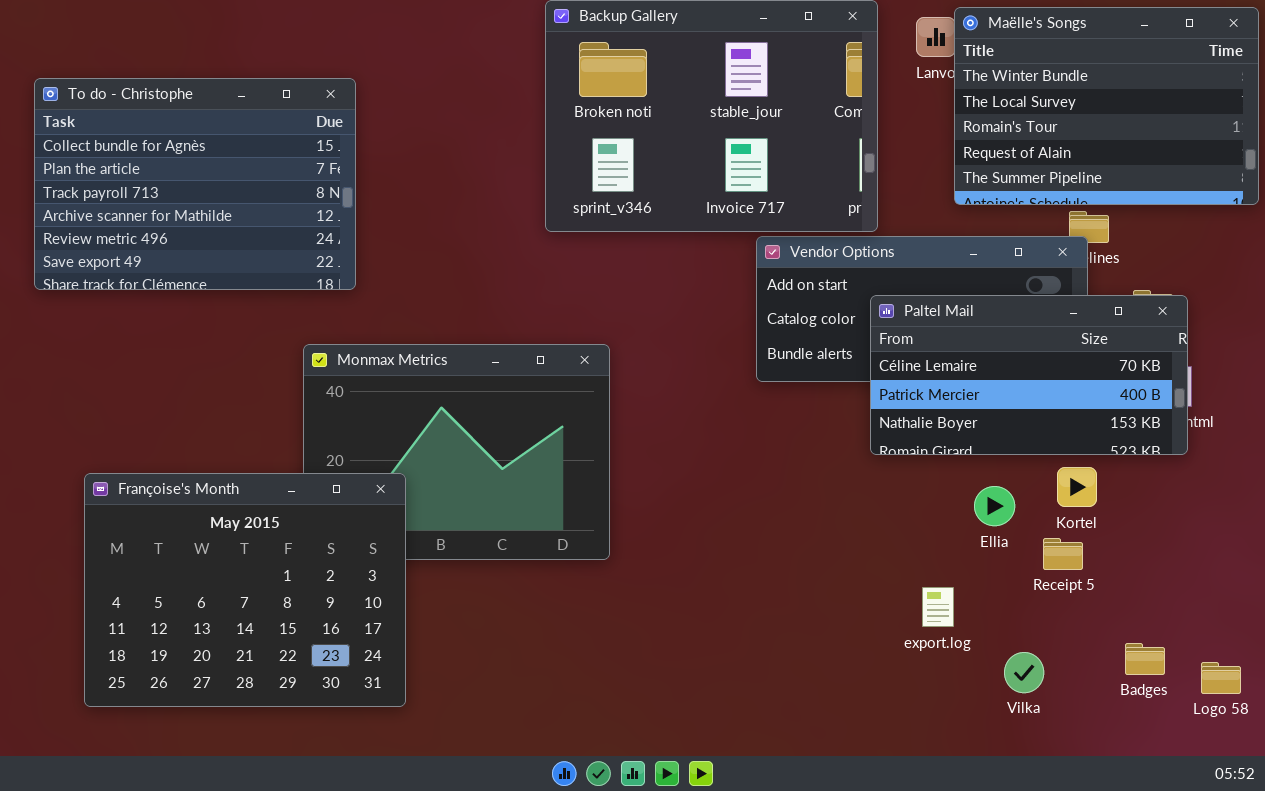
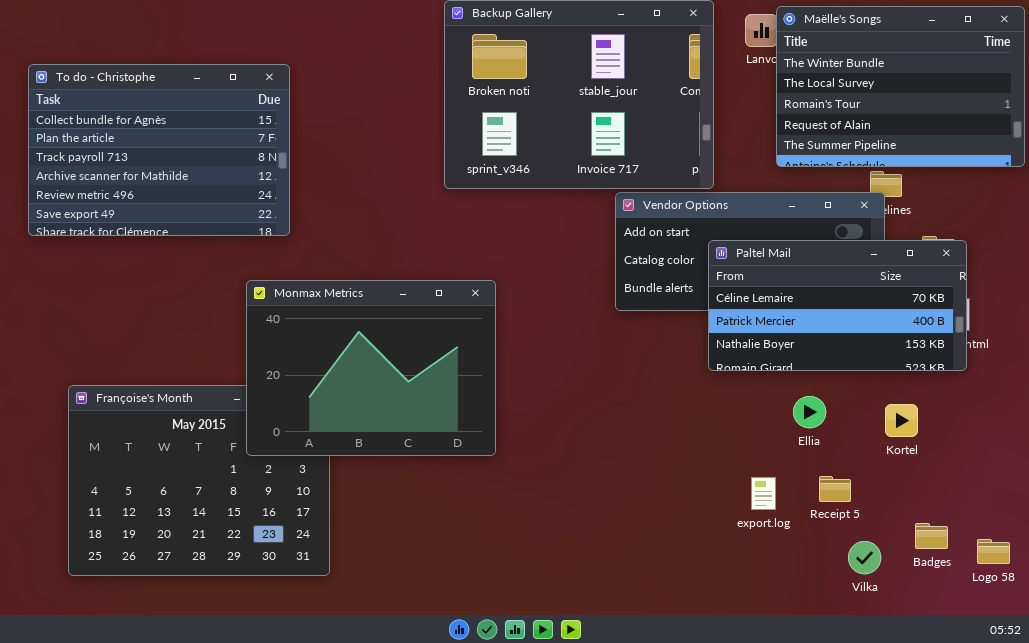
Monmax Metrics: [303,344,610,560] -> [246,280,496,456], raised
Kortel: [1057,467,1097,507] -> [885,404,918,437], moved
Receipt 5: [1043,538,1083,570] -> [819,476,851,502], moved
Vilka: [1004,652,1044,693] -> [848,541,881,574], moved

